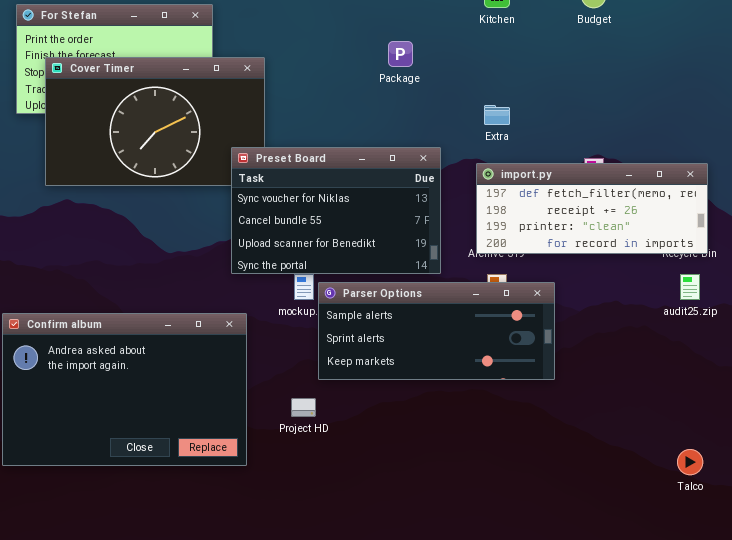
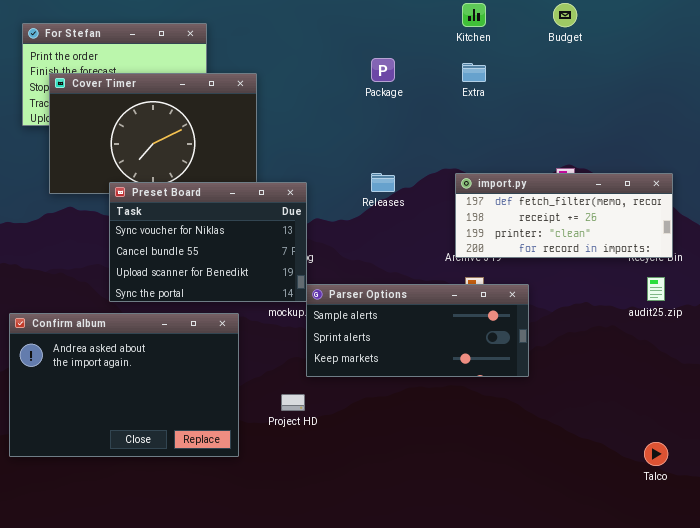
Extra: [484,105,510,125] -> [462,63,486,82], moved
Preset Board: [231,147,441,274] -> [109,182,307,302], moved

